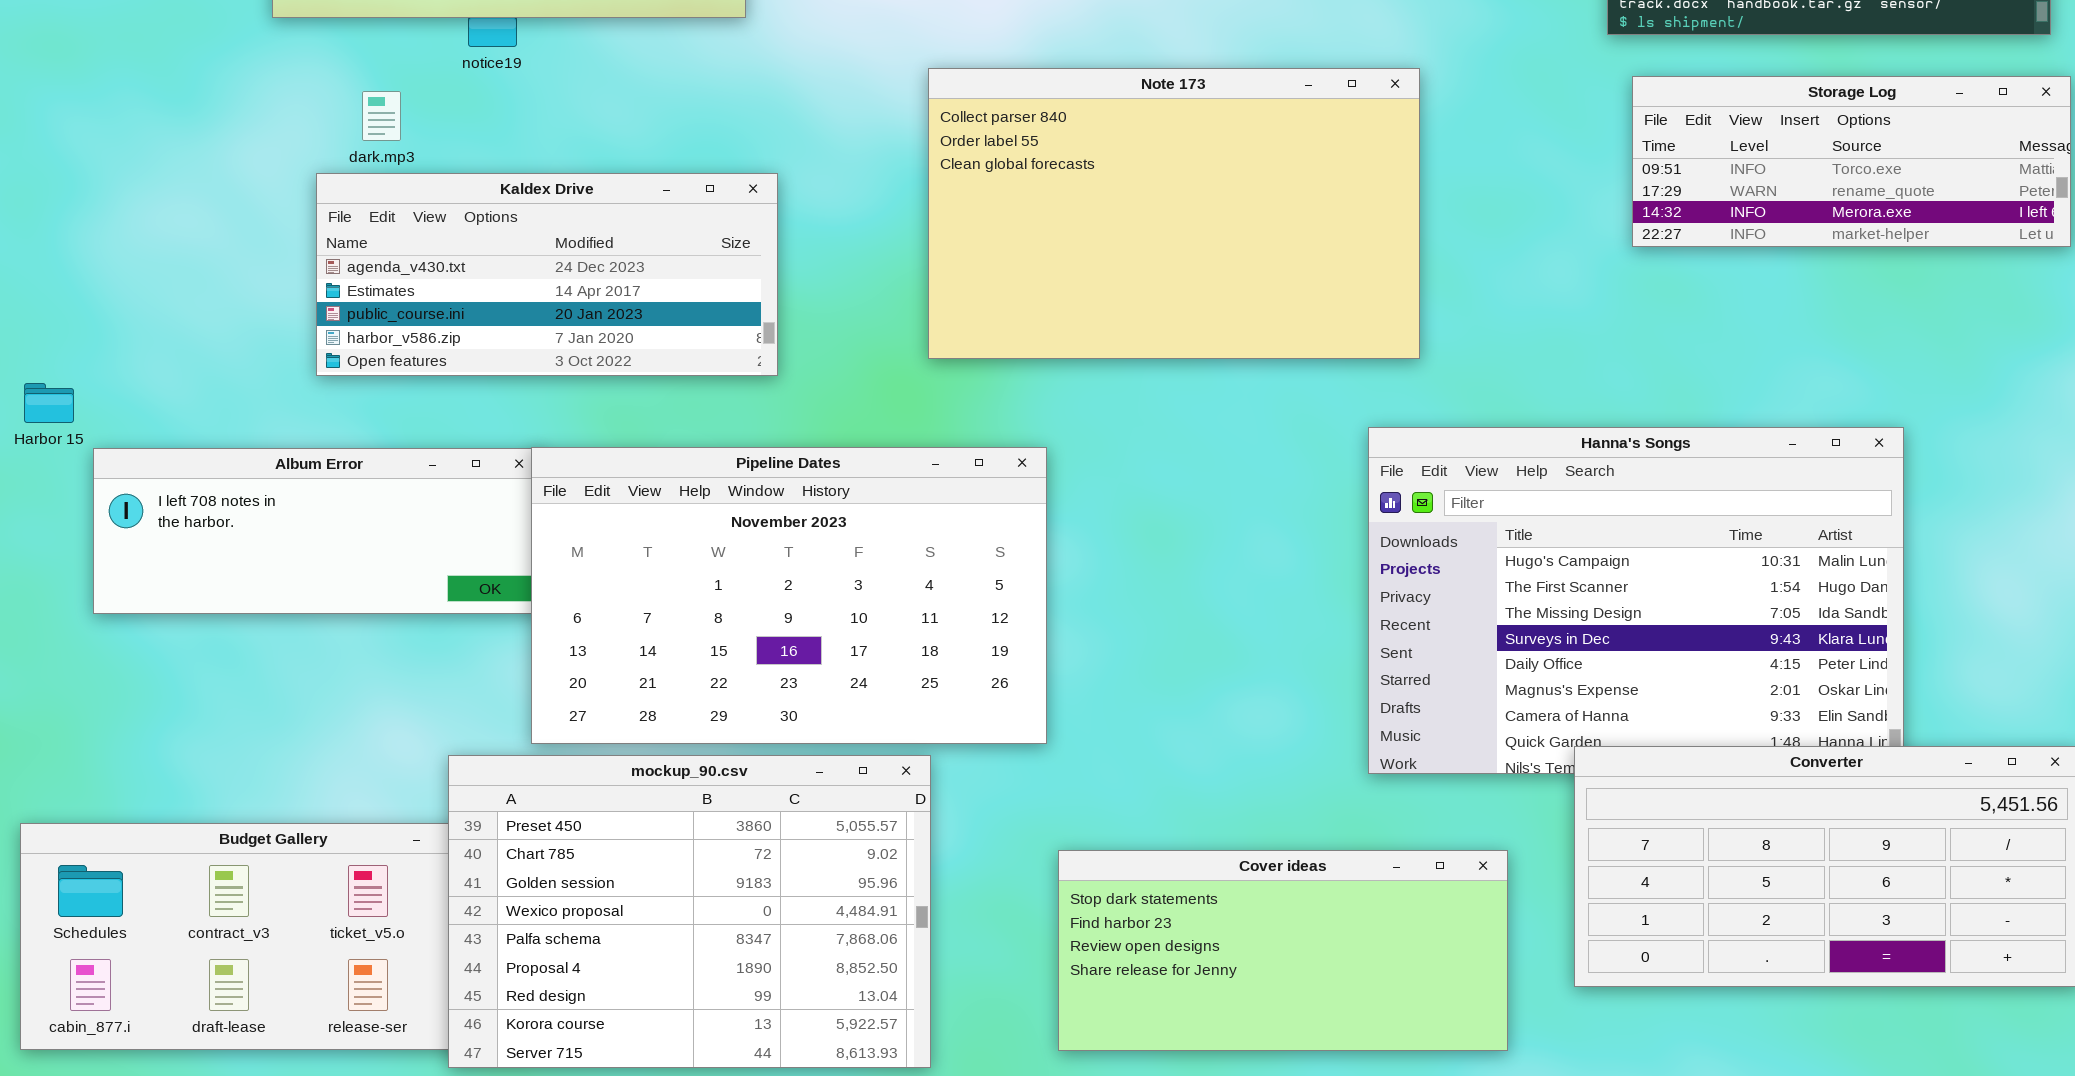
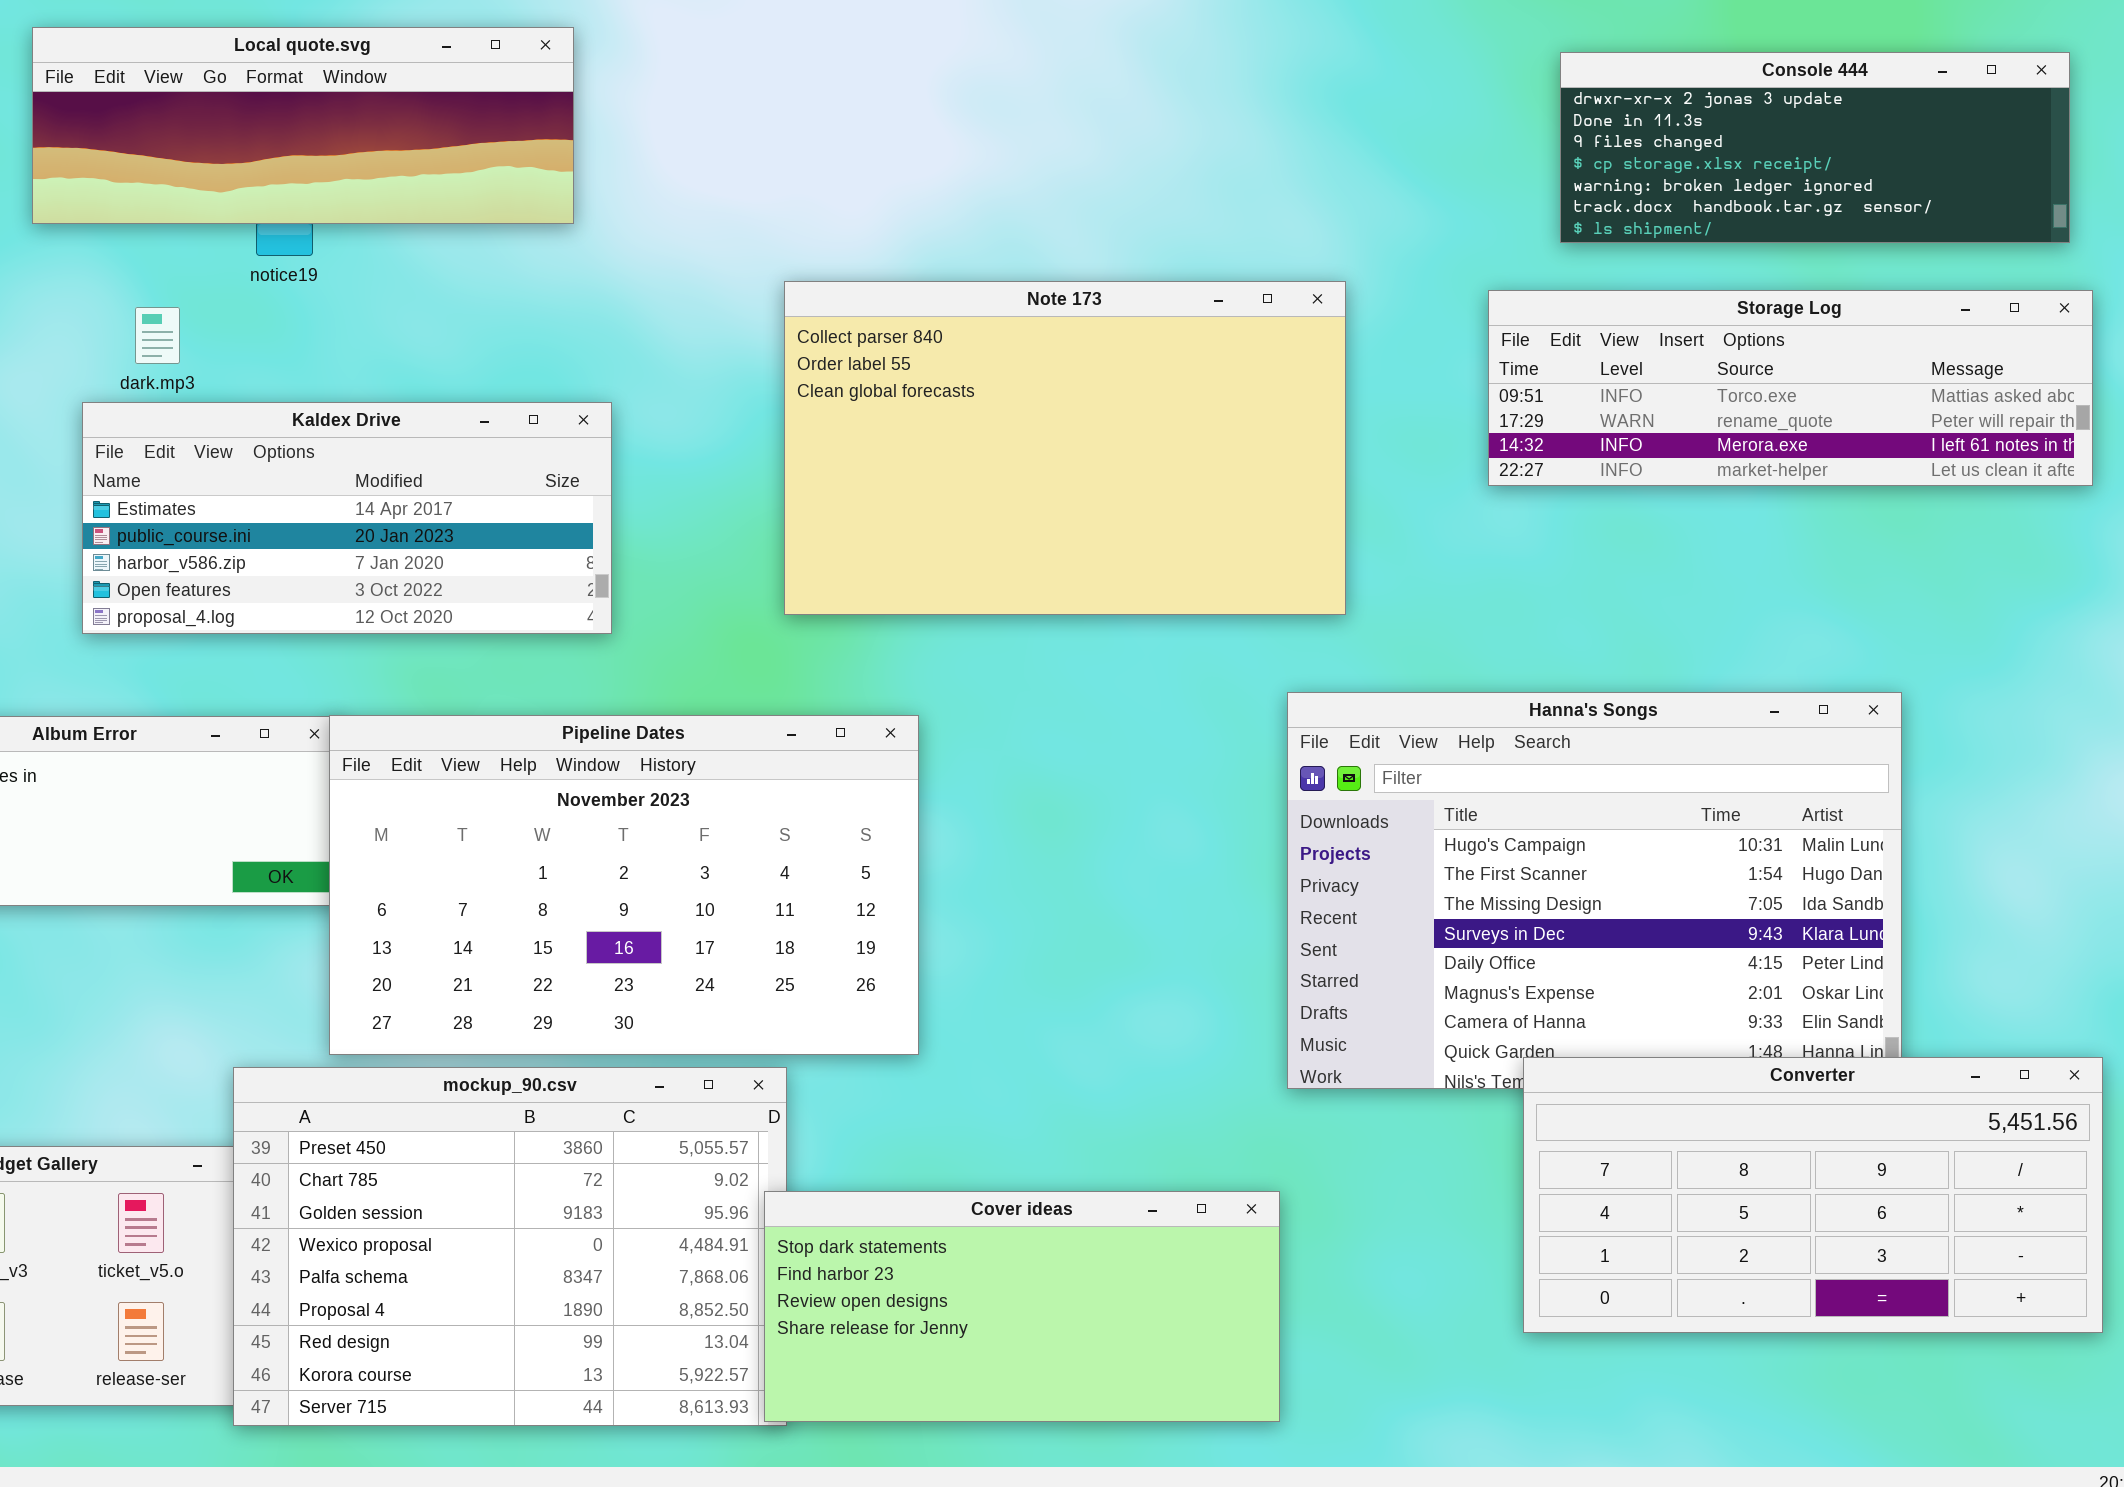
Storage Log: [1632,76,2071,247] -> [1488,290,2093,486], resized
Kaldex Drive: [316,173,778,376] -> [82,402,612,634], scrolled down 1 row
Cover ideas: [1058,850,1508,1051] -> [764,1191,1280,1422], moved

